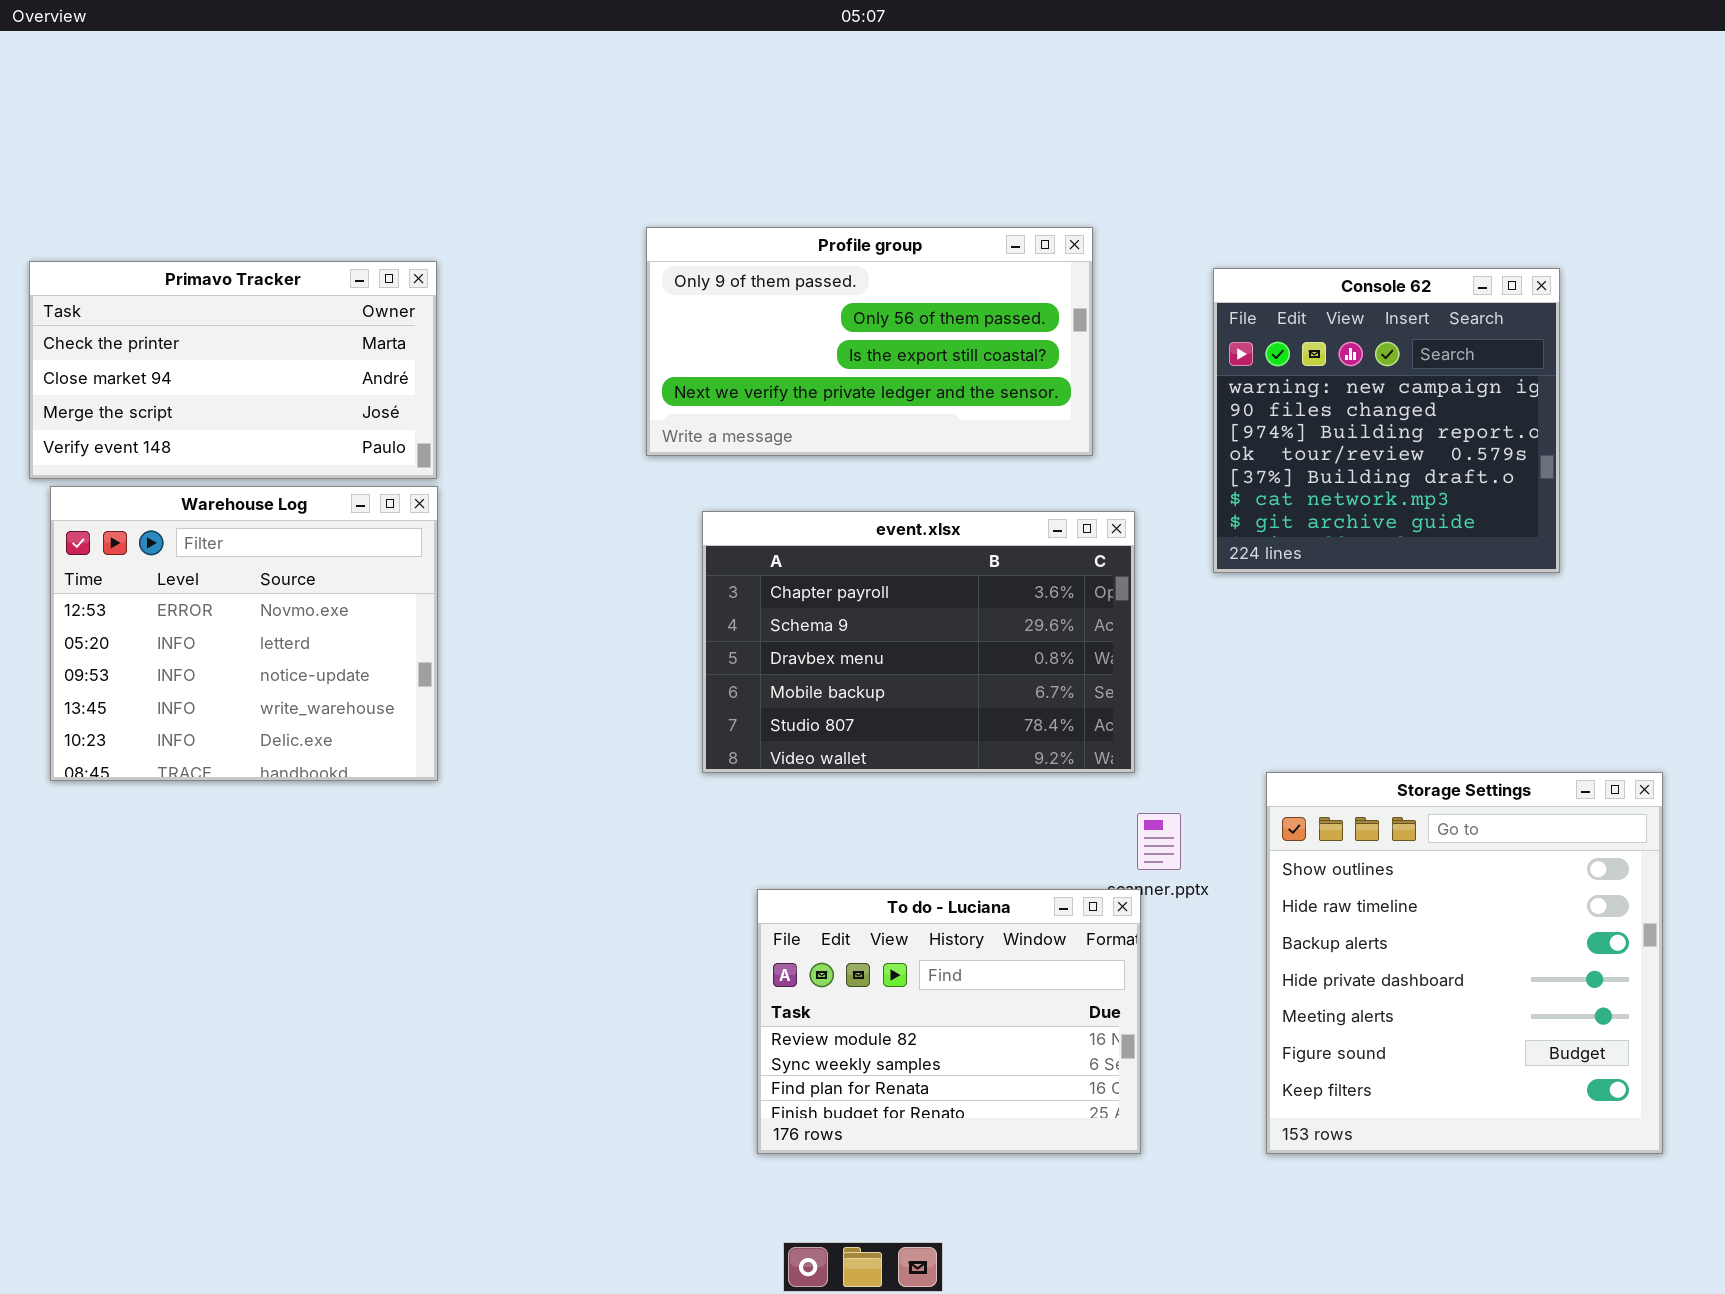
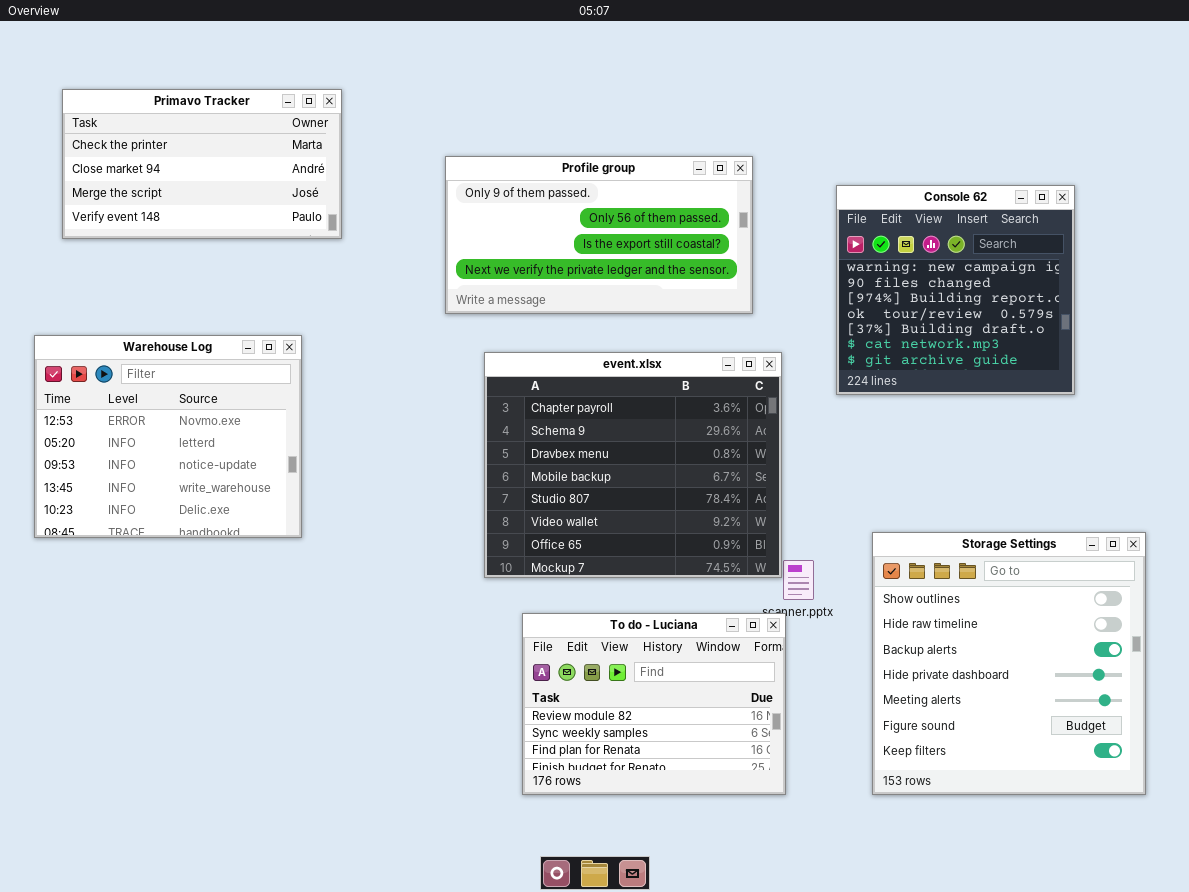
Primavo Tracker: [29,261,437,479] -> [62,89,342,239], moved
event.xlsx: [702,511,1135,773] -> [484,352,782,578], resized

